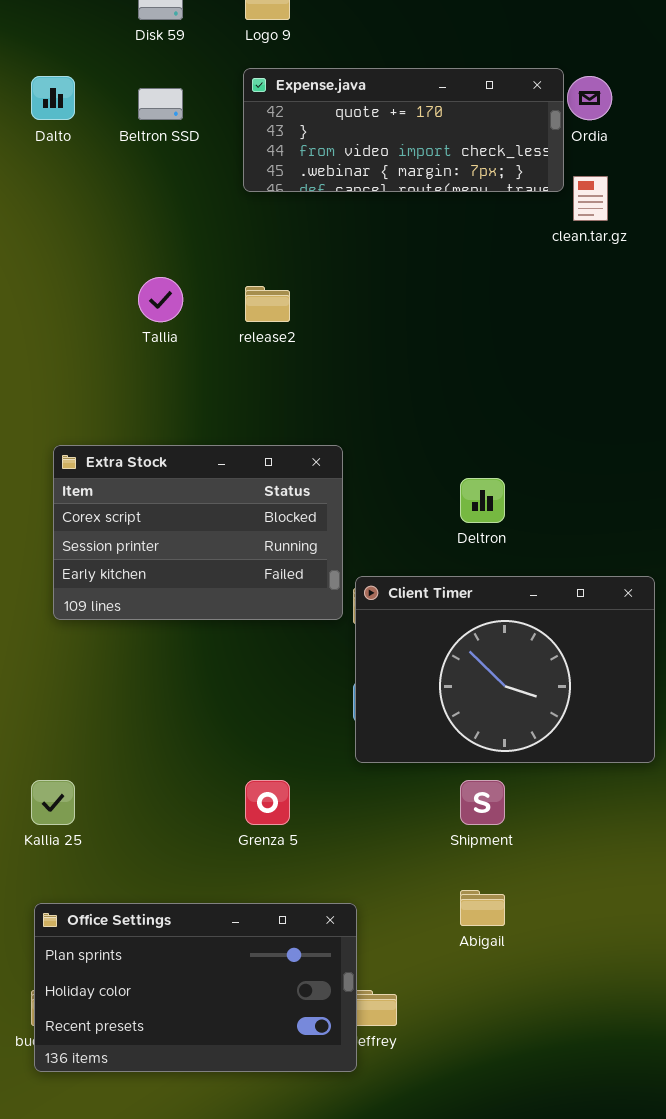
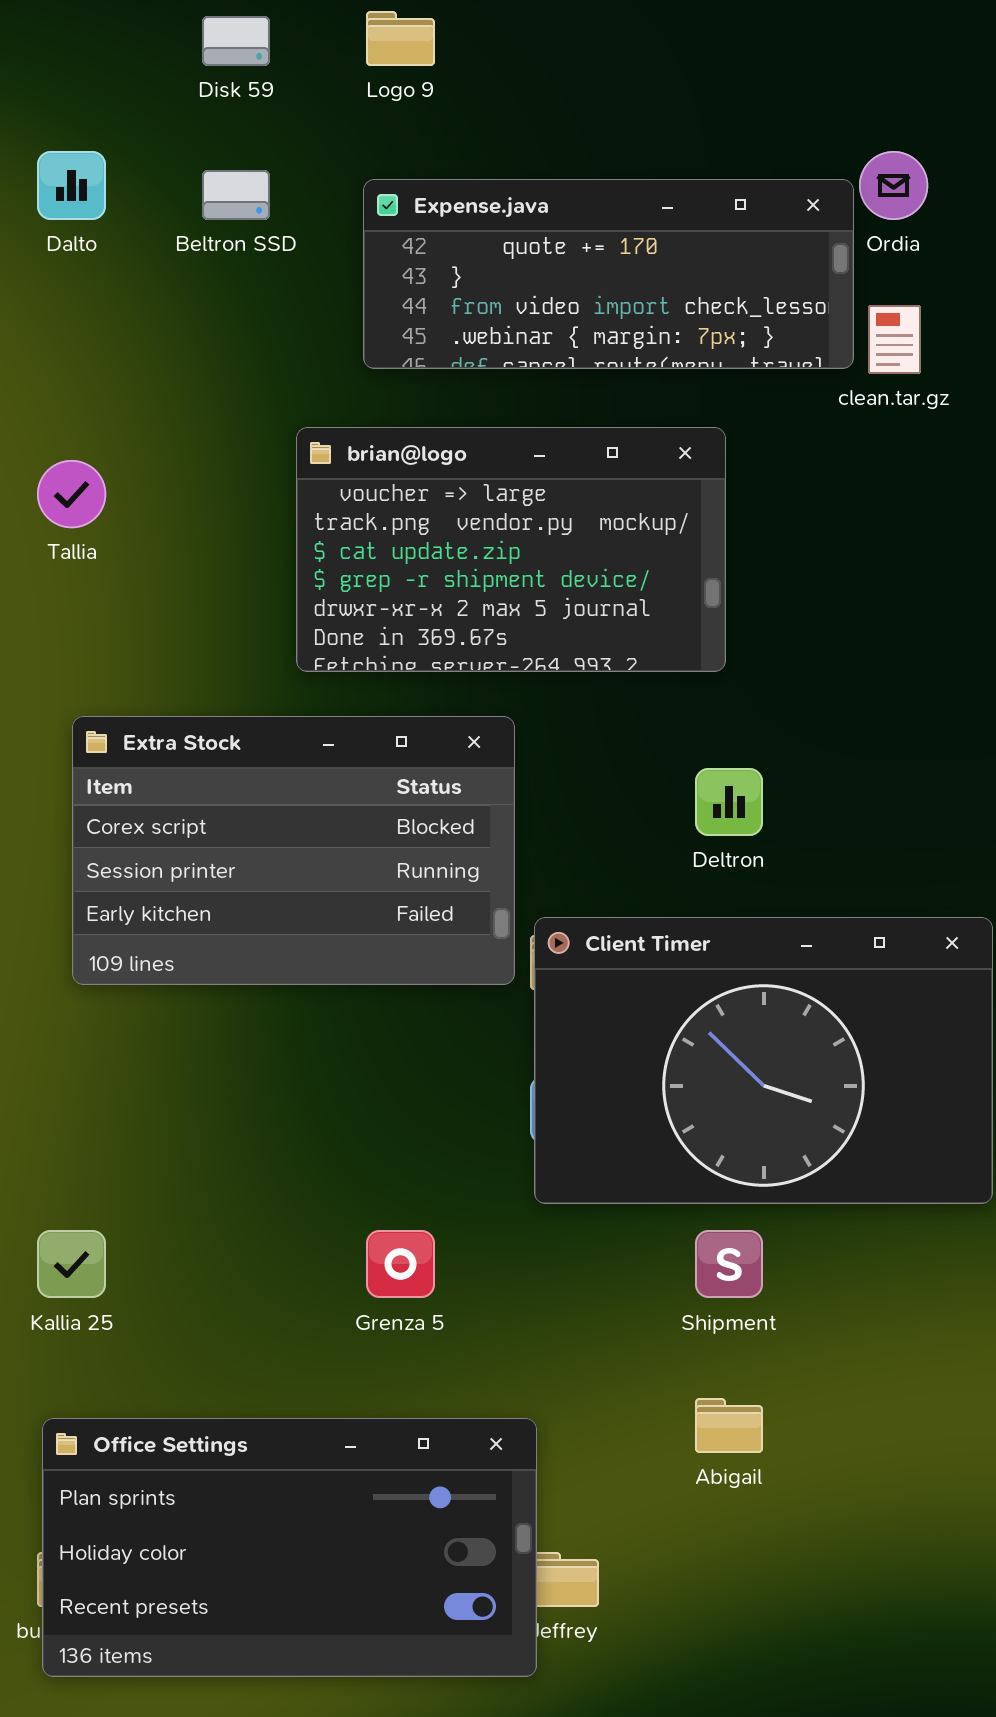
Expense.java: [243,68,564,192] -> [363,179,854,369], moved
brian@logo: none -> [296,427,726,672], opened
Tallia: [138,277,183,322] -> [37,460,106,528], moved

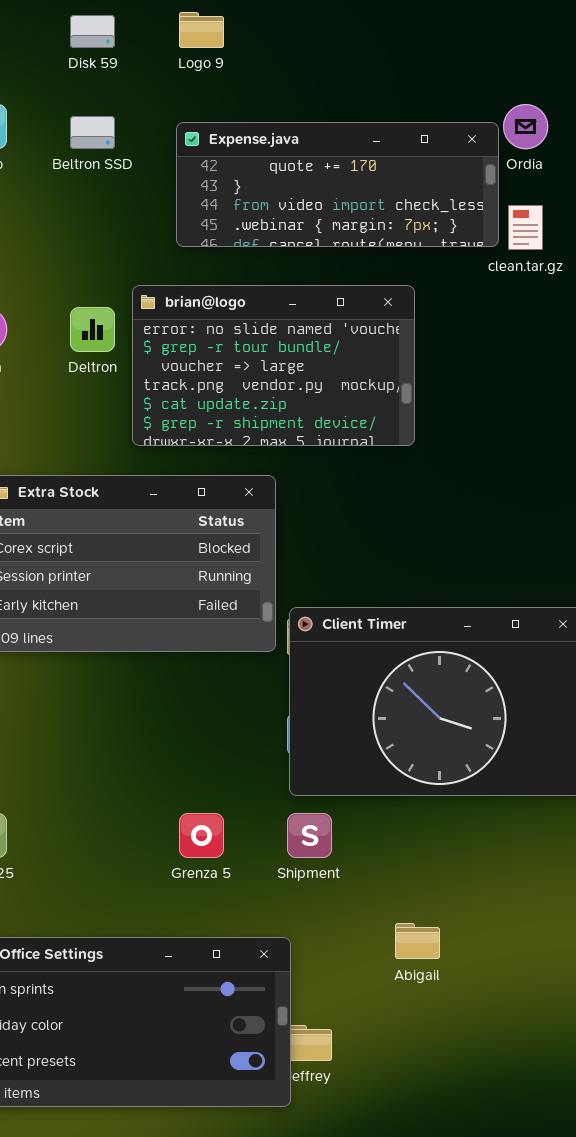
brian@logo: [296,427,726,672] -> [132,285,415,446], scrolled up 2 rows
Deltron: [695,768,763,836] -> [70,307,115,352], moved
Shipment: [695,1230,763,1298] -> [287,813,332,858], moved

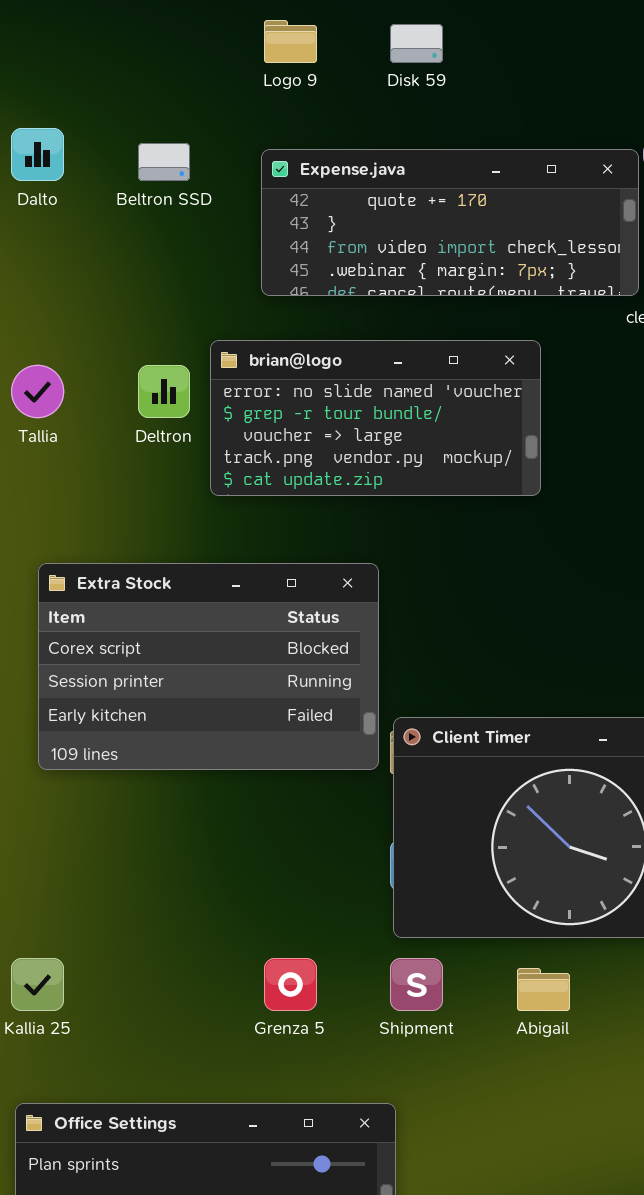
Disk 59: [70,15,115,48] -> [390,24,443,63], moved
brian@logo: [132,285,415,446] -> [210,340,541,496], resized
Abigail: [395,923,440,959] -> [517,968,570,1011], moved

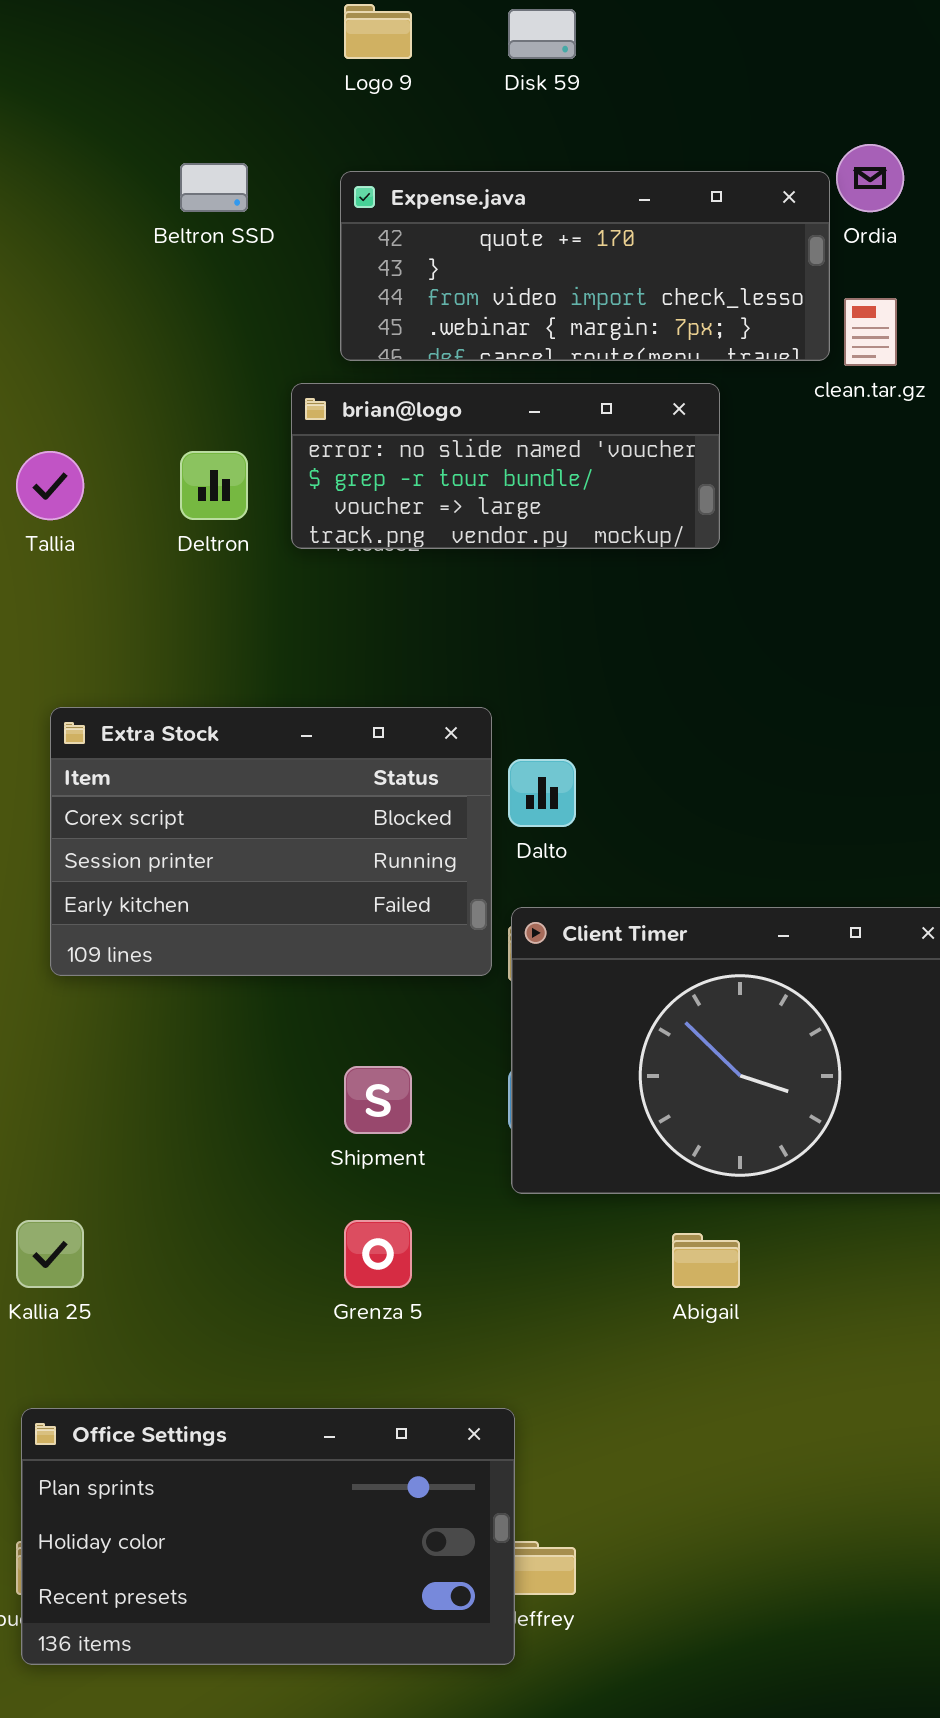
Dalto: [11,128,64,181] -> [508,759,576,827], moved
brian@logo: [210,340,541,496] -> [291,383,720,549], moved, resized
Shipment: [390,958,443,1011] -> [344,1066,412,1134], moved

